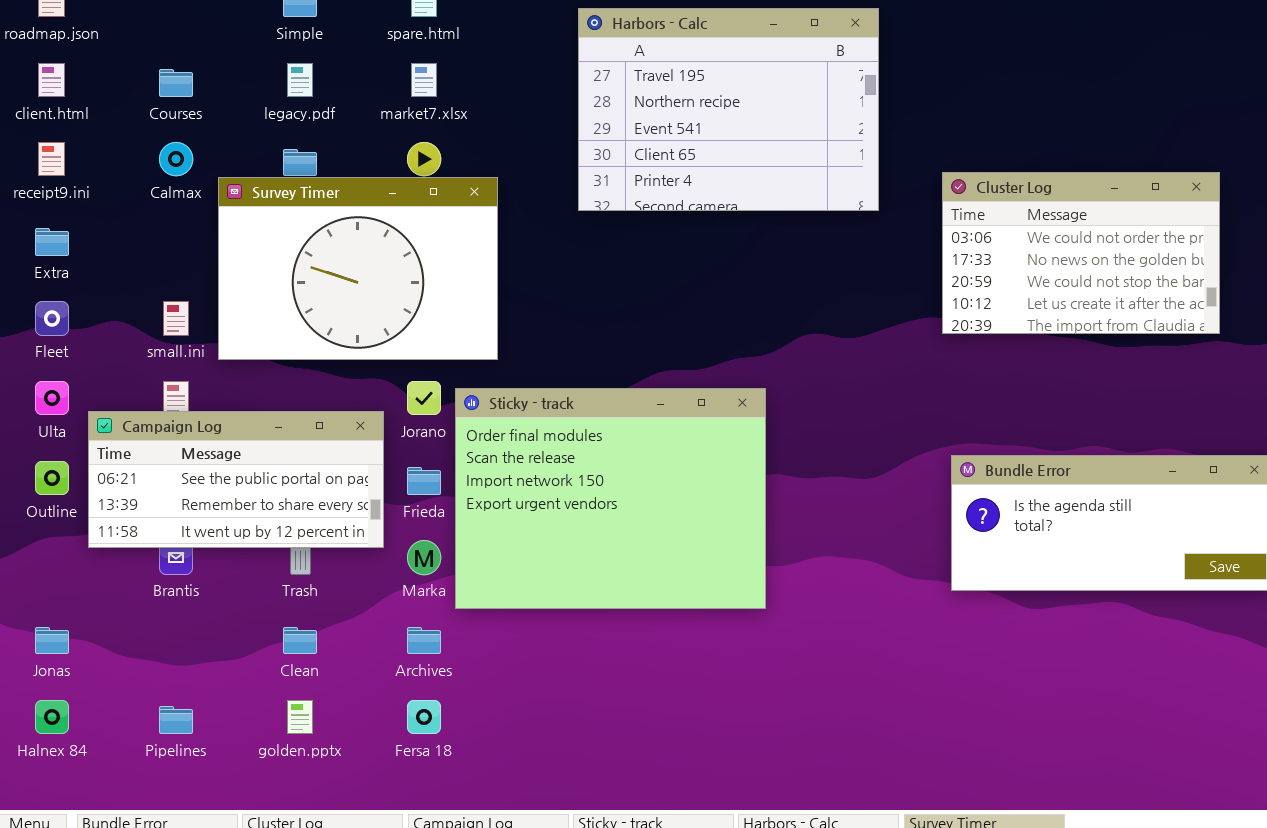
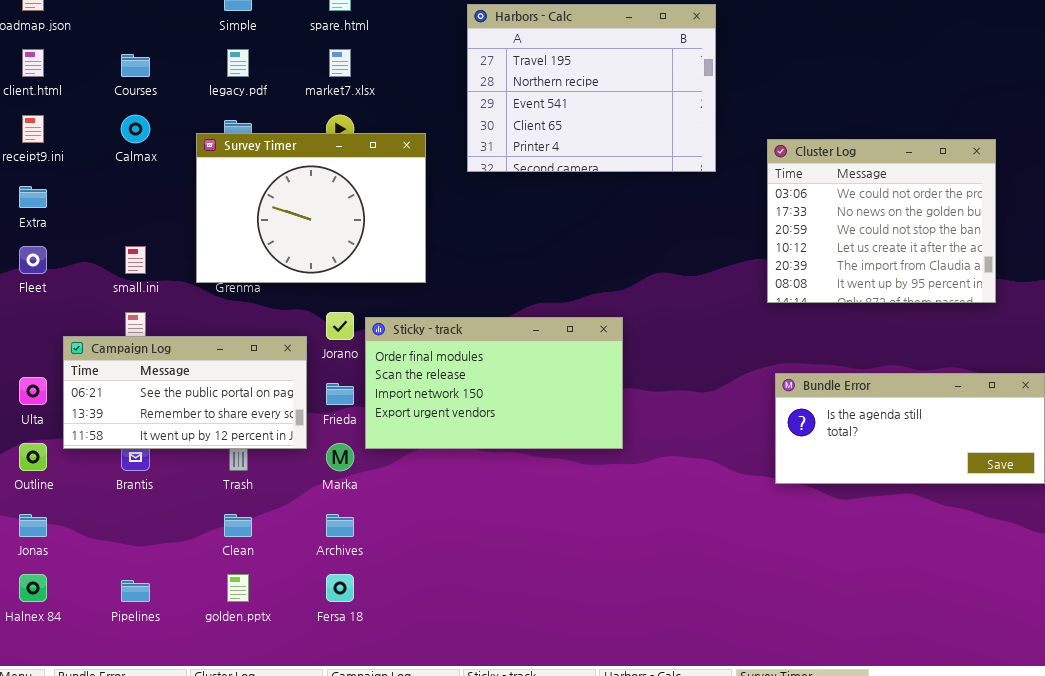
Cluster Log: [942,172,1220,334] -> [767,139,996,303], resized
Survey Timer: [218,177,498,360] -> [196,133,426,283], moved
Ulta: [35,381,69,415] -> [19,377,47,405], moved
Sticky - track: [455,388,766,609] -> [365,317,623,449], resized
Outline: [35,461,69,495] -> [19,443,47,471], moved

